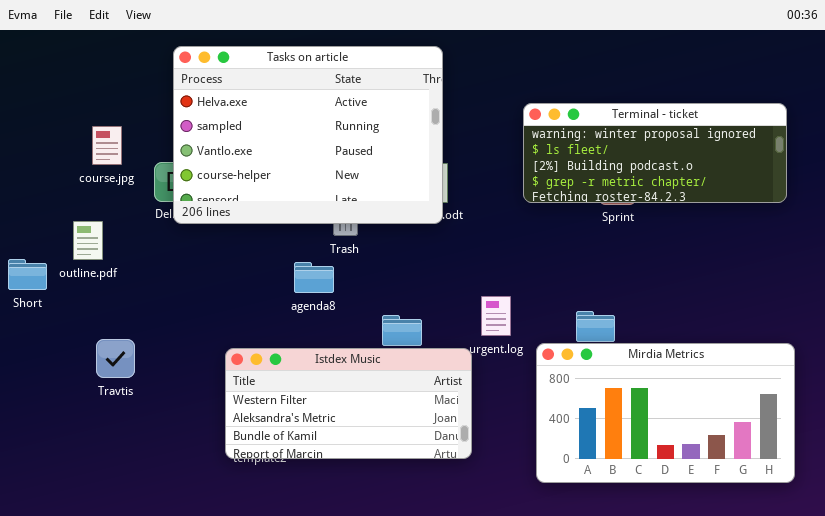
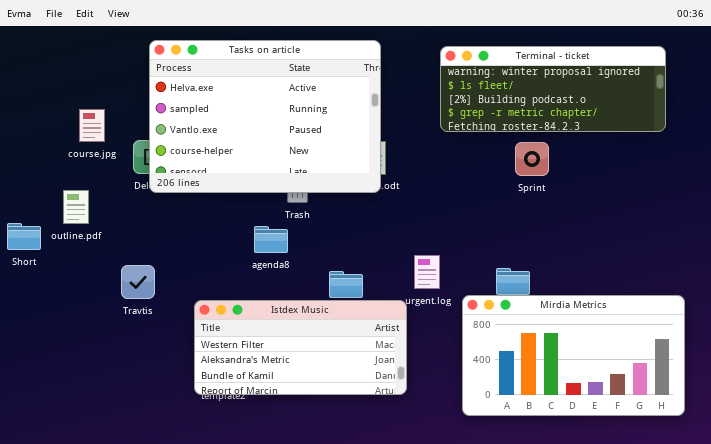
Terminal - ticket: [523,103,787,203] -> [440,46,666,132], moved
Travtis: [96,339,135,378] -> [121,265,155,299], moved

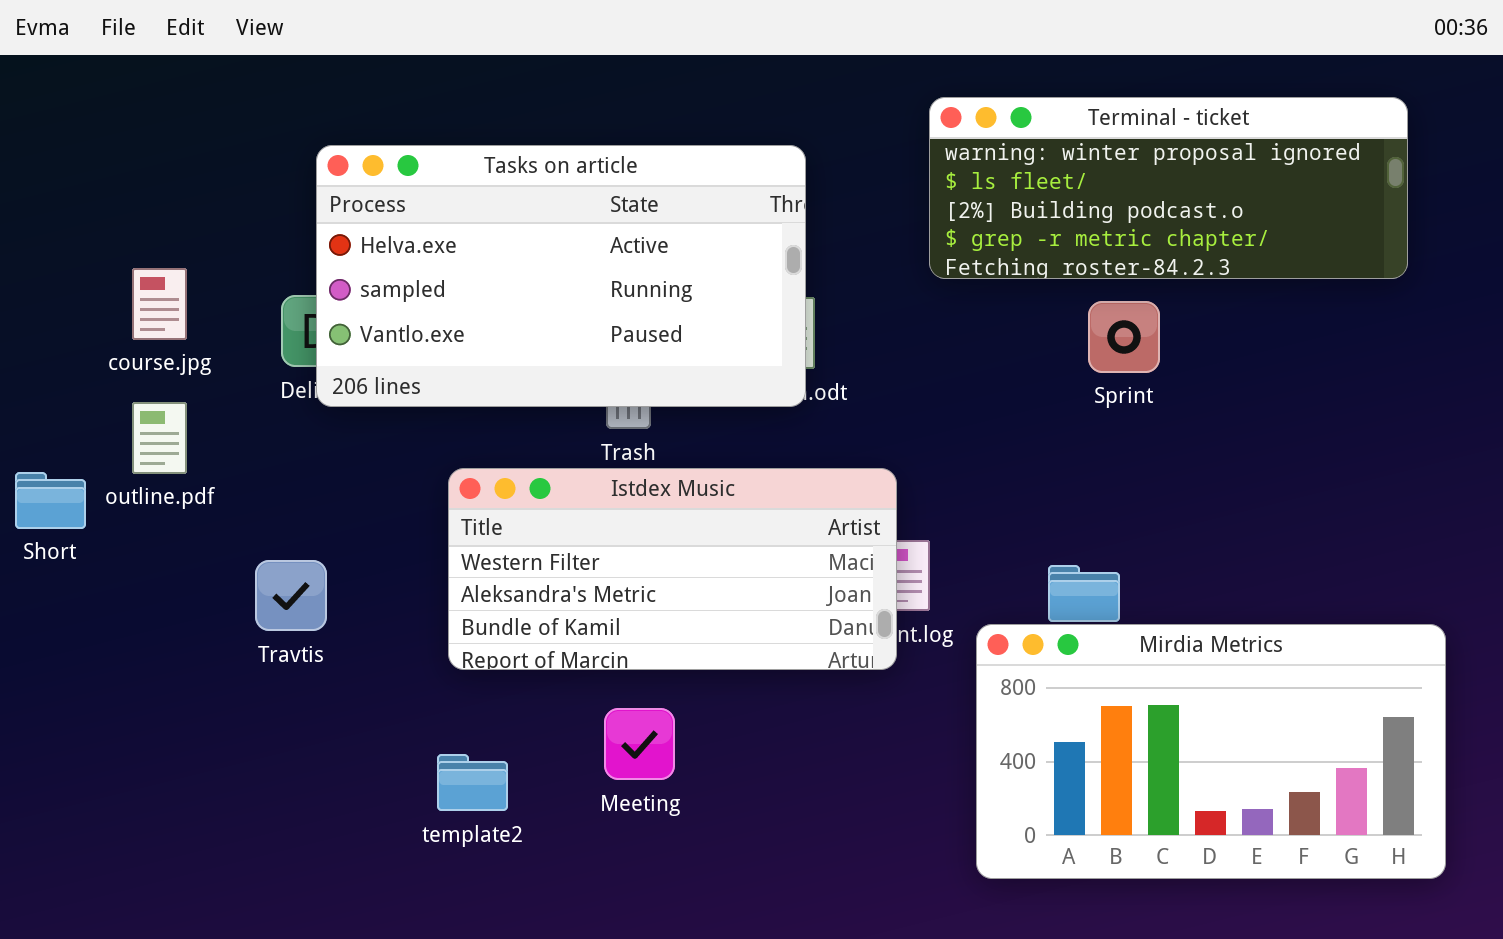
Tasks on article: [149,40,381,193] -> [316,145,806,407], resized
course.jpg: [79,109,105,142] -> [132,268,187,340], moved
Istdex Music: [194,300,407,395] -> [448,468,897,670], moved

